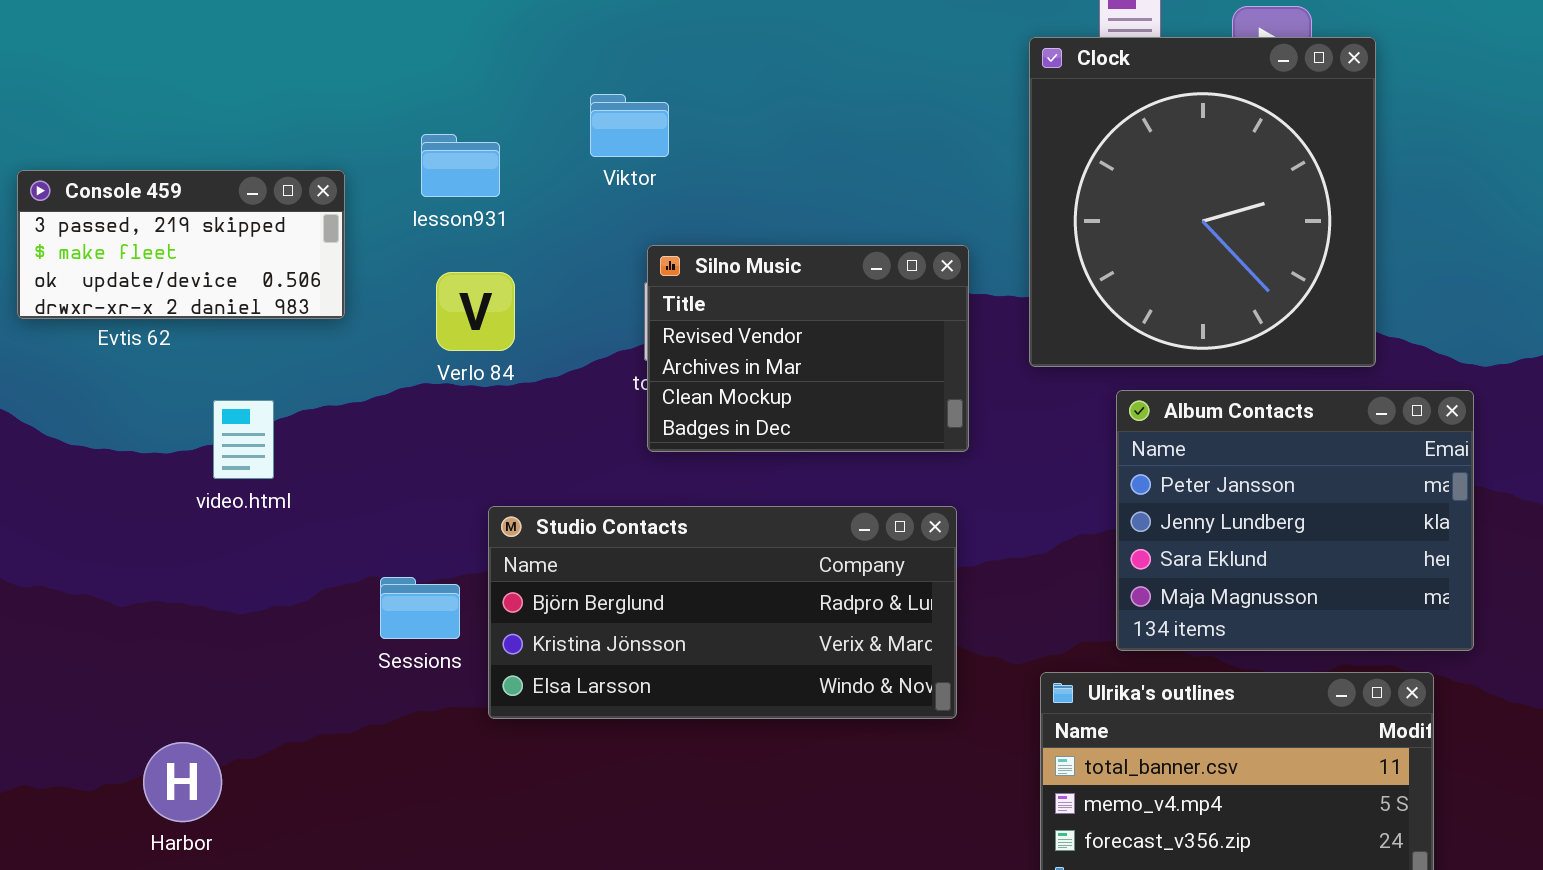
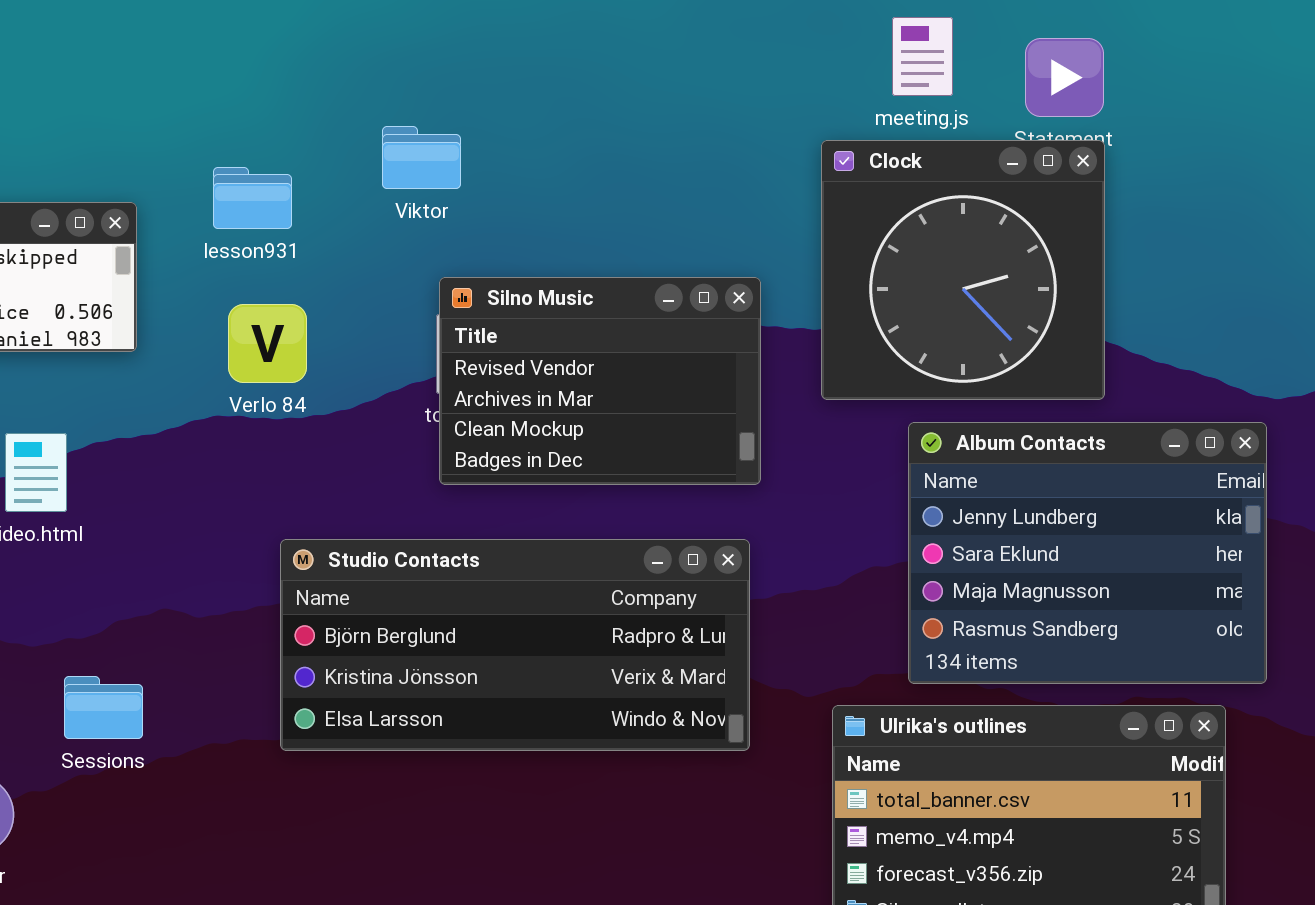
Clock: [1029,37,1376,367] -> [821,140,1105,400], resized
Album Contacts: [1116,390,1474,651] -> [908,422,1267,684], scrolled down 1 row
Sessions: [380,577,460,639] -> [64,676,143,739], moved

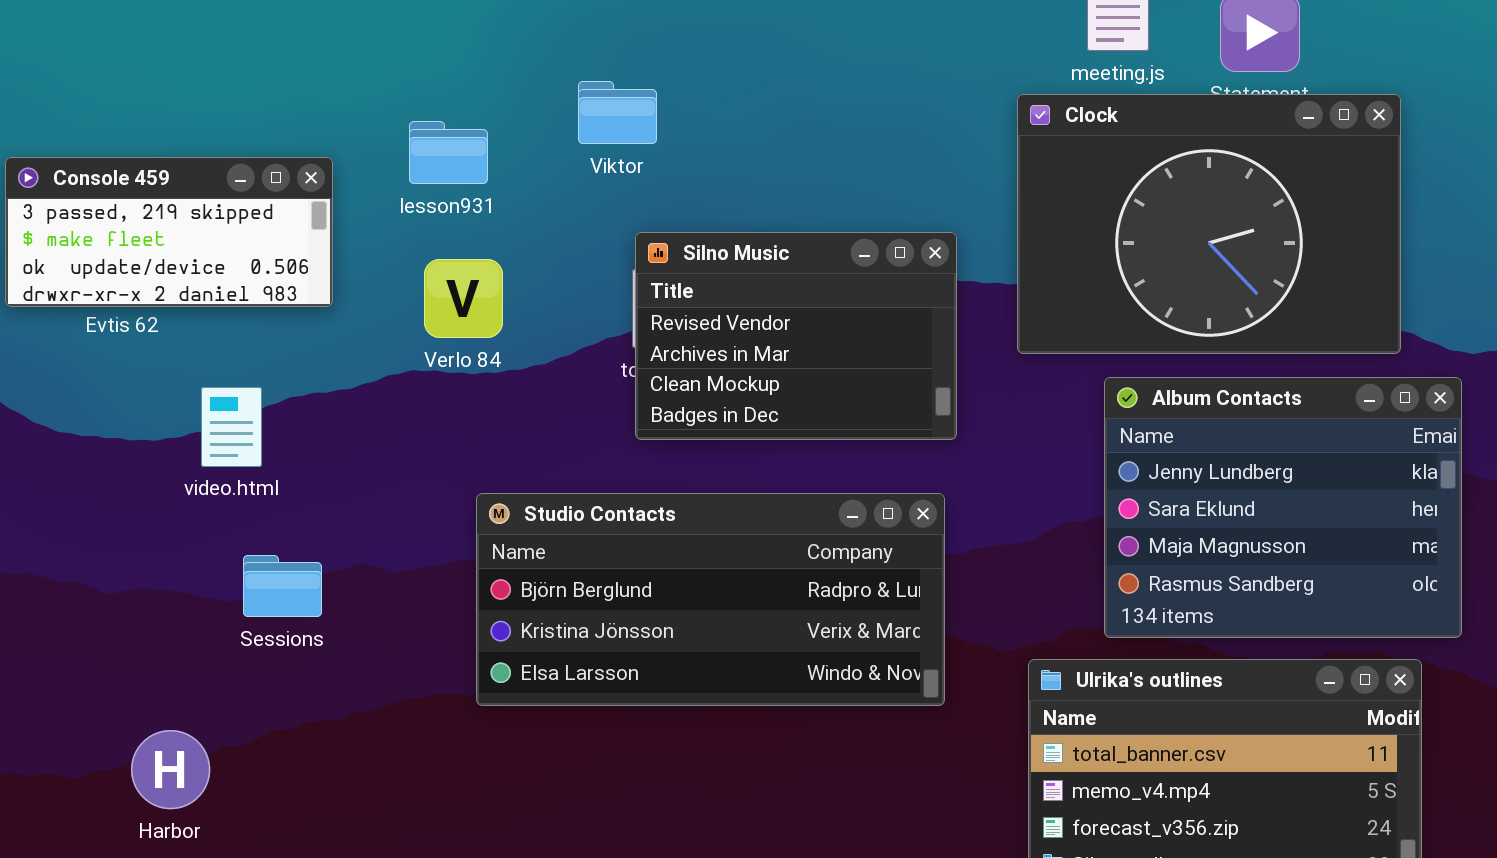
Clock: [821,140,1105,400] -> [1017,94,1401,354], resized
Sessions: [64,676,143,739] -> [243,555,322,617], moved

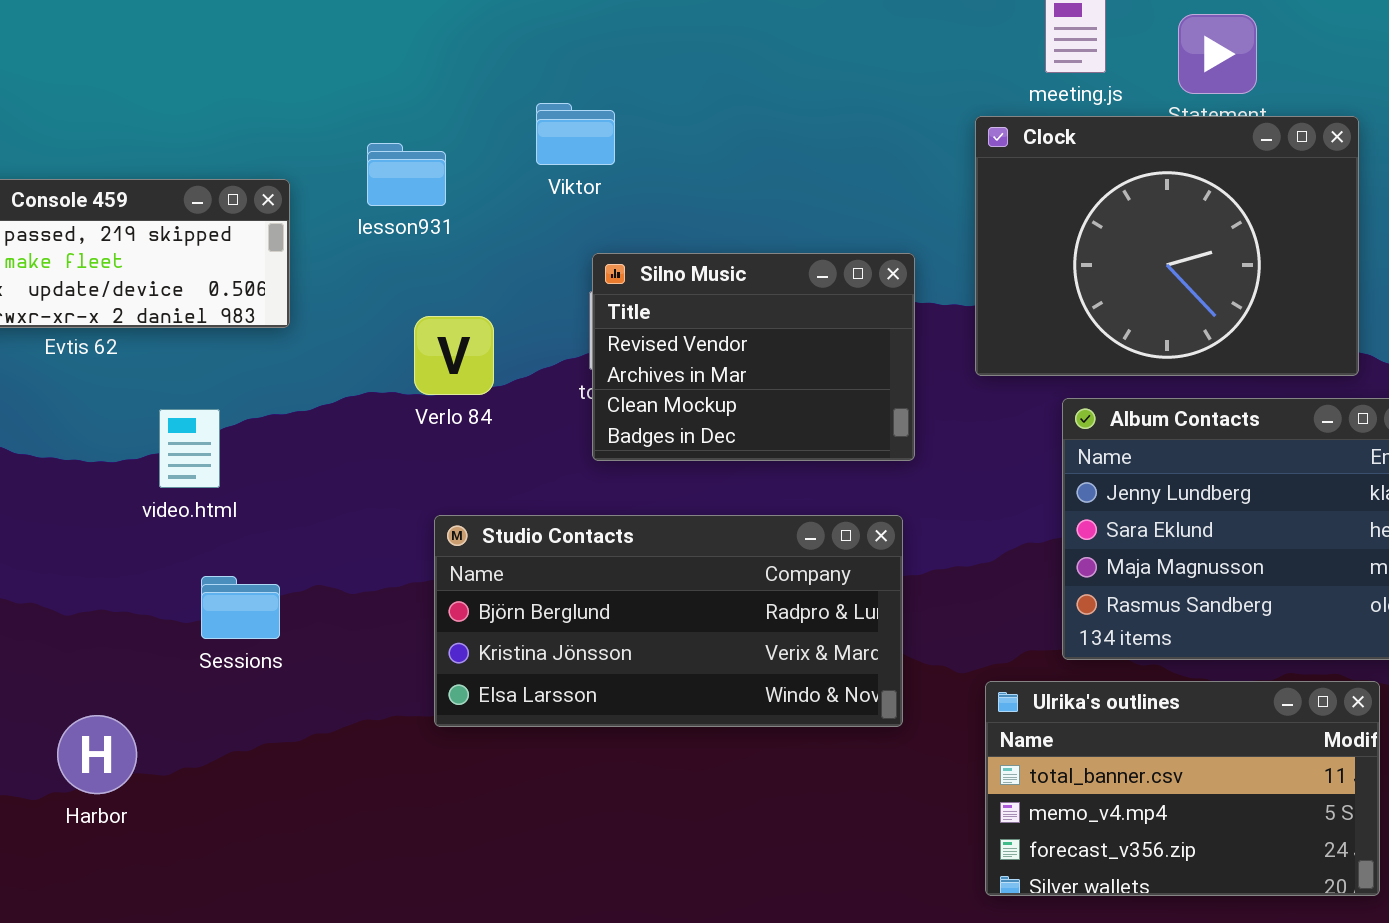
Verlo 84: [424,259,503,338] -> [414,316,494,395], moved
Harbor: [131,730,210,809] -> [57,715,137,794], moved

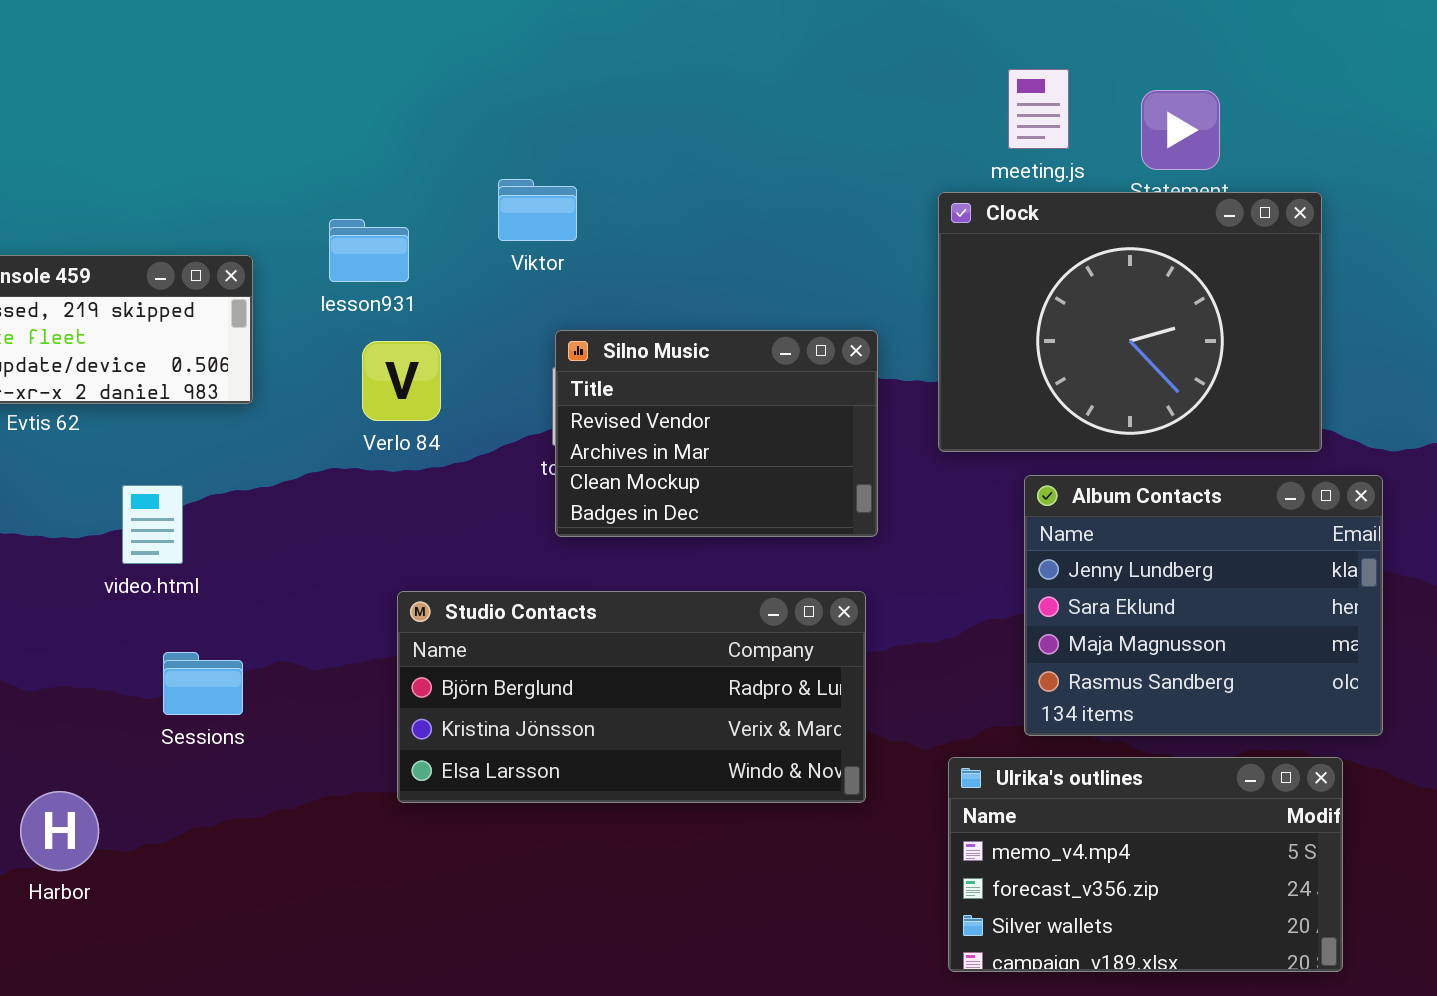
Verlo 84: [414,316,494,395] -> [362,341,441,421], moved
Ulrika's outlines: [985,681,1380,896] -> [948,757,1343,972], scrolled down 1 row

